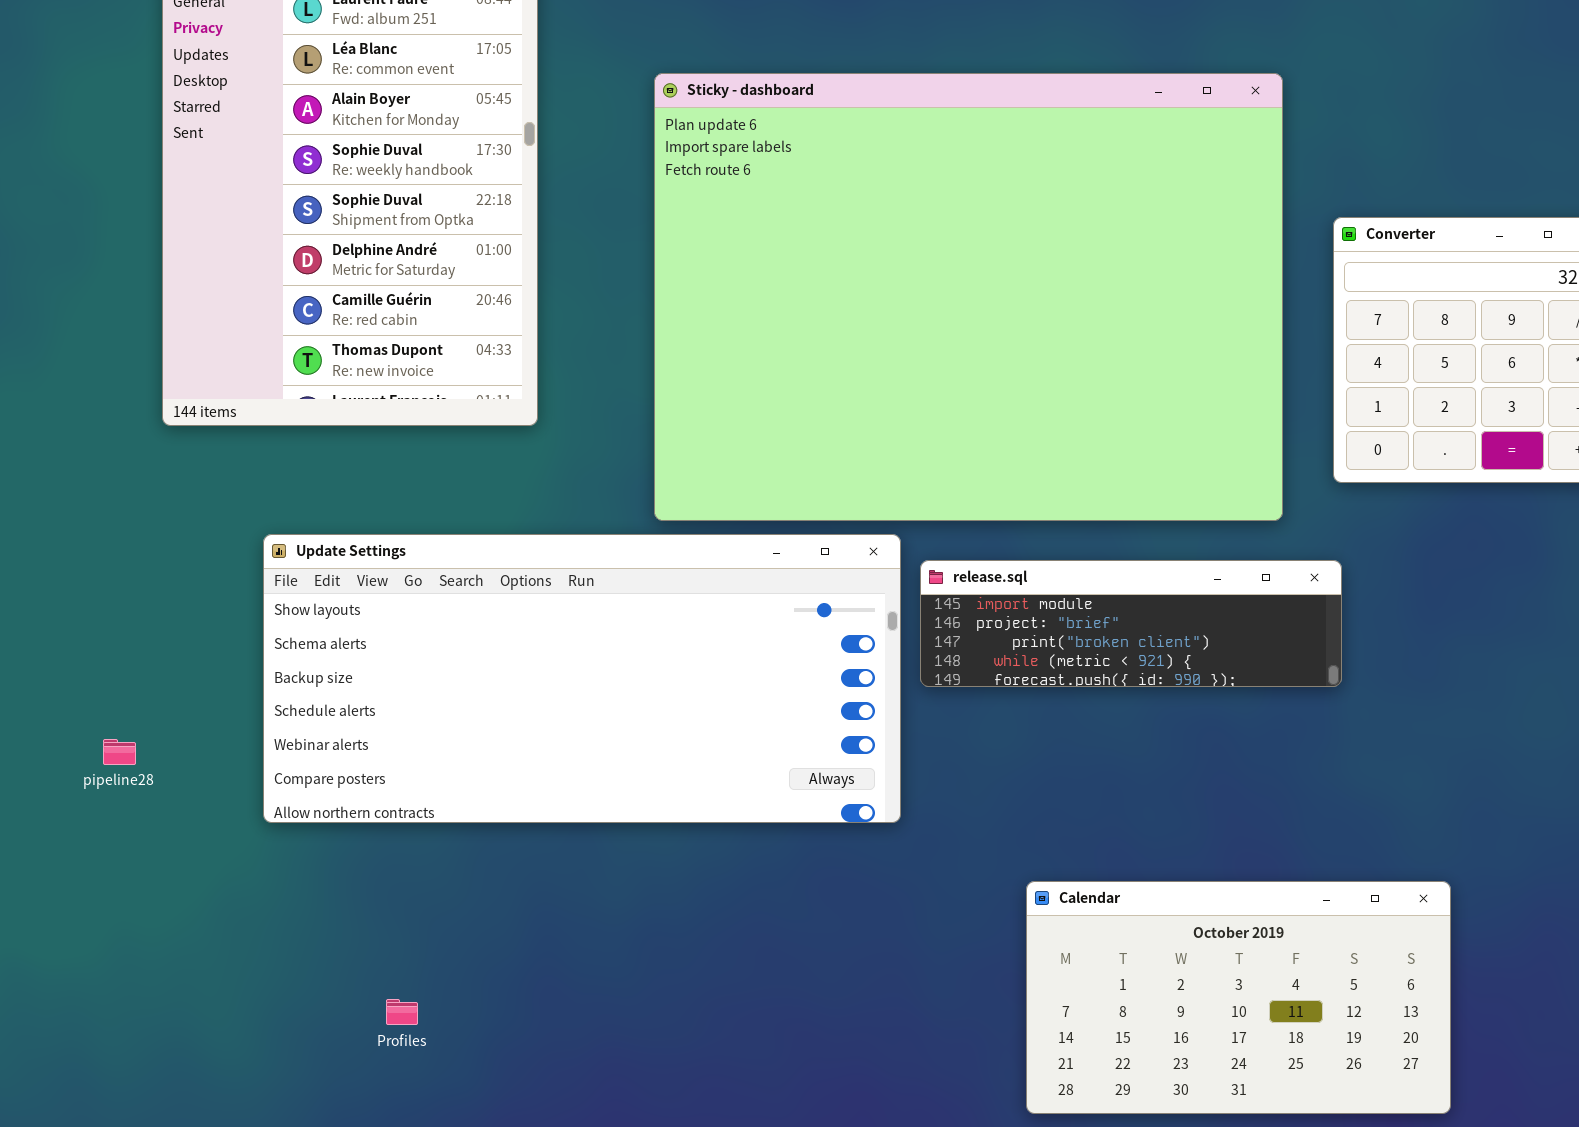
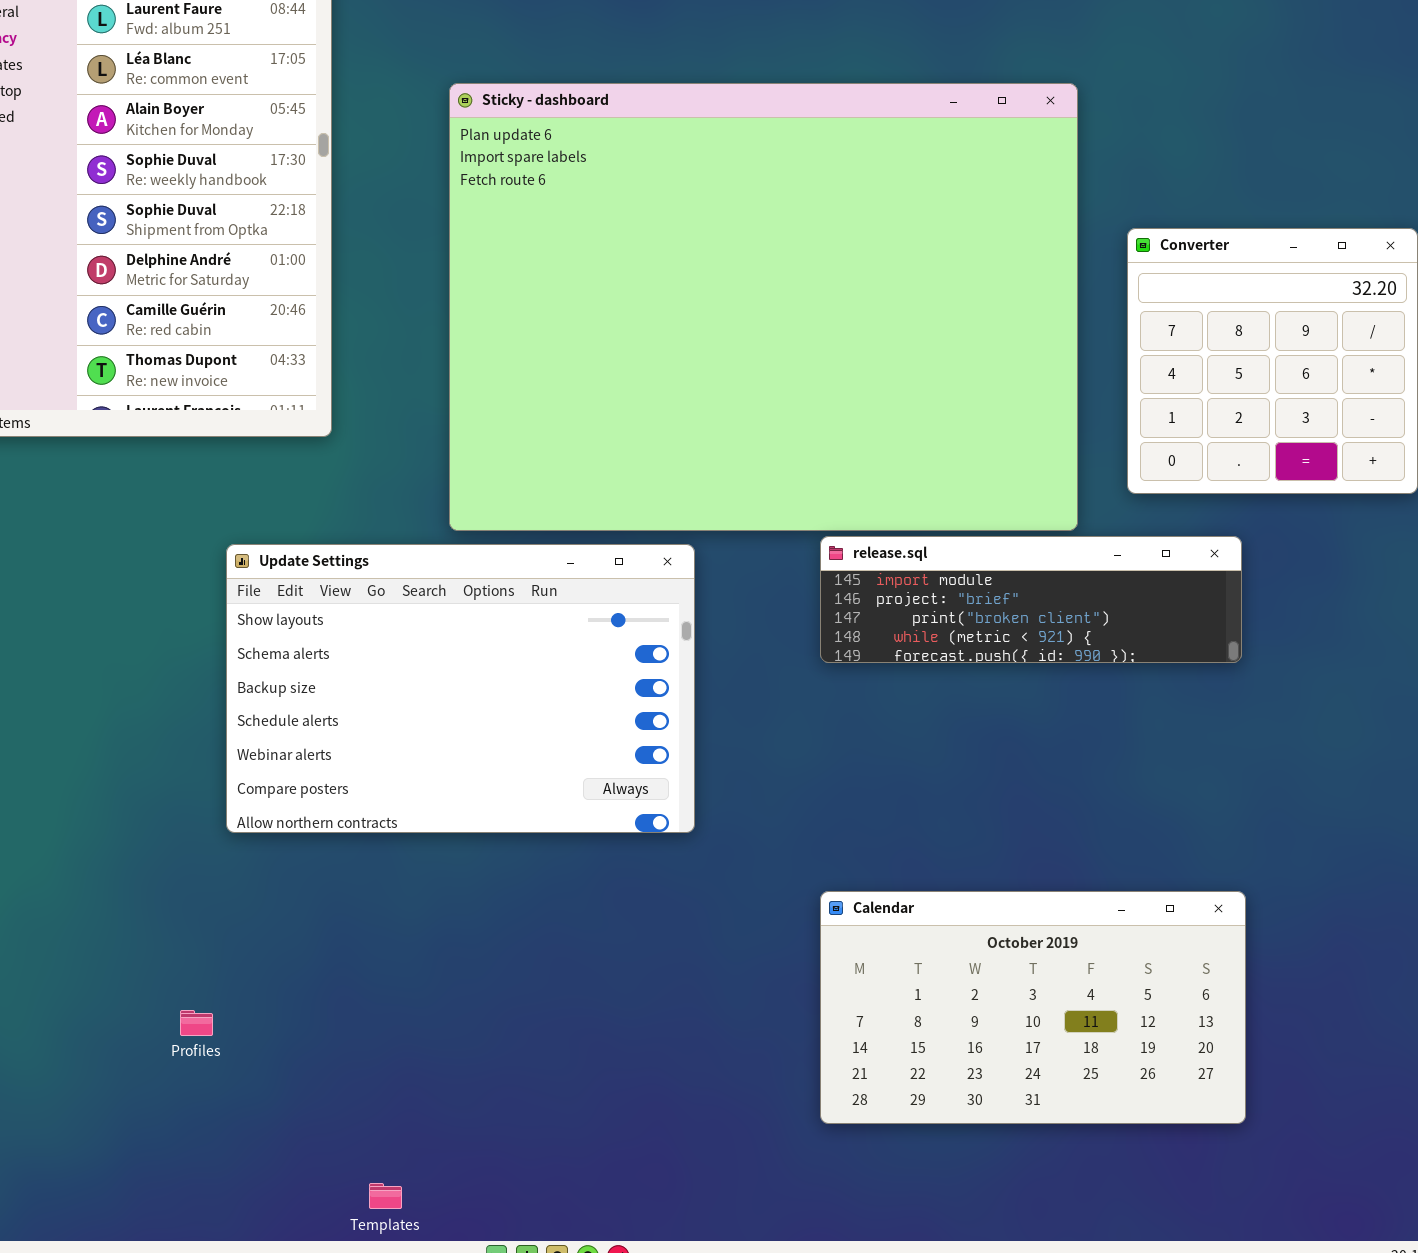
Update Settings: [263,534,901,823] -> [226,544,695,833], resized
release.sql: [920,560,1342,687] -> [820,536,1242,663], moved

